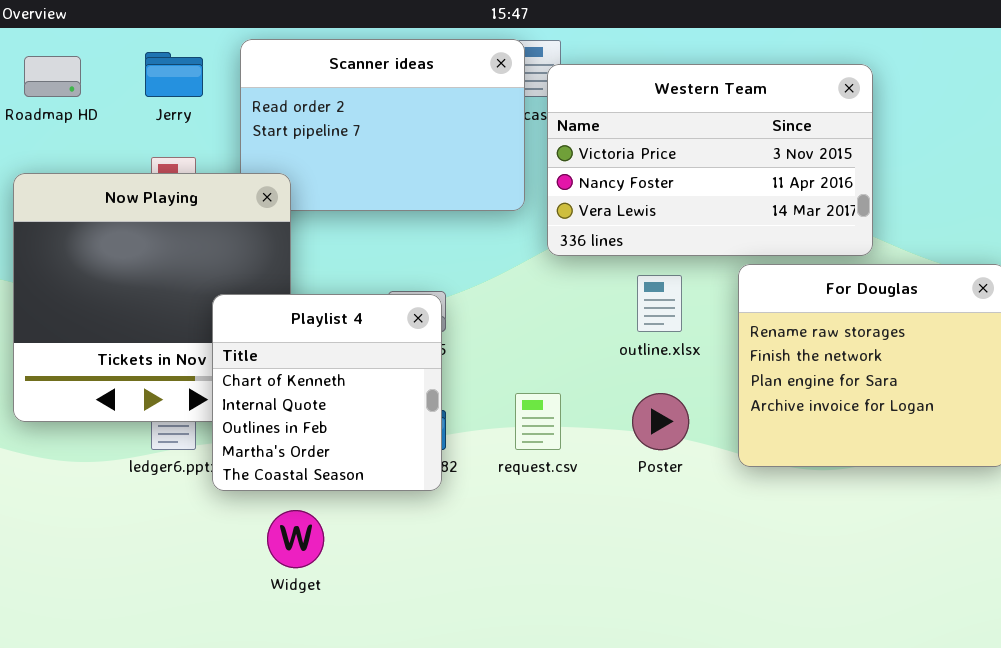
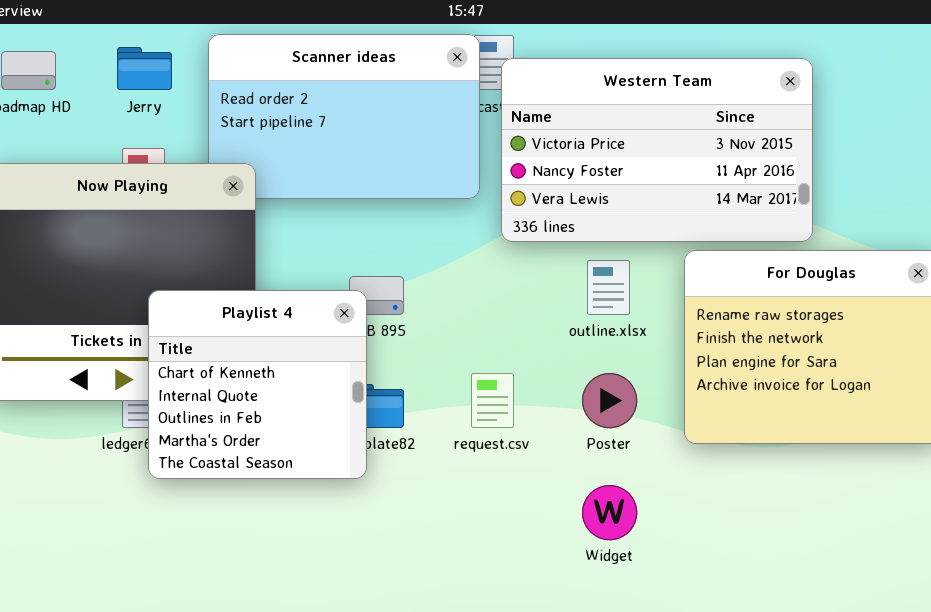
Playlist 4: [212,294,442,491] -> [148,290,367,479], moved
Widget: [267,510,324,568] -> [582,485,637,540], moved

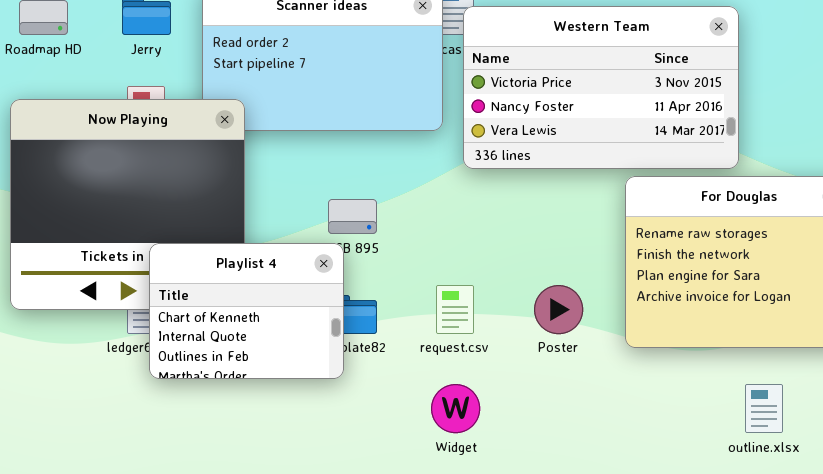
outline.xlsx: [587,260,630,315] -> [745,384,783,433], moved
Playlist 4: [148,290,367,479] -> [149,243,344,379], resized
Widget: [582,485,637,540] -> [431,384,480,433], moved

